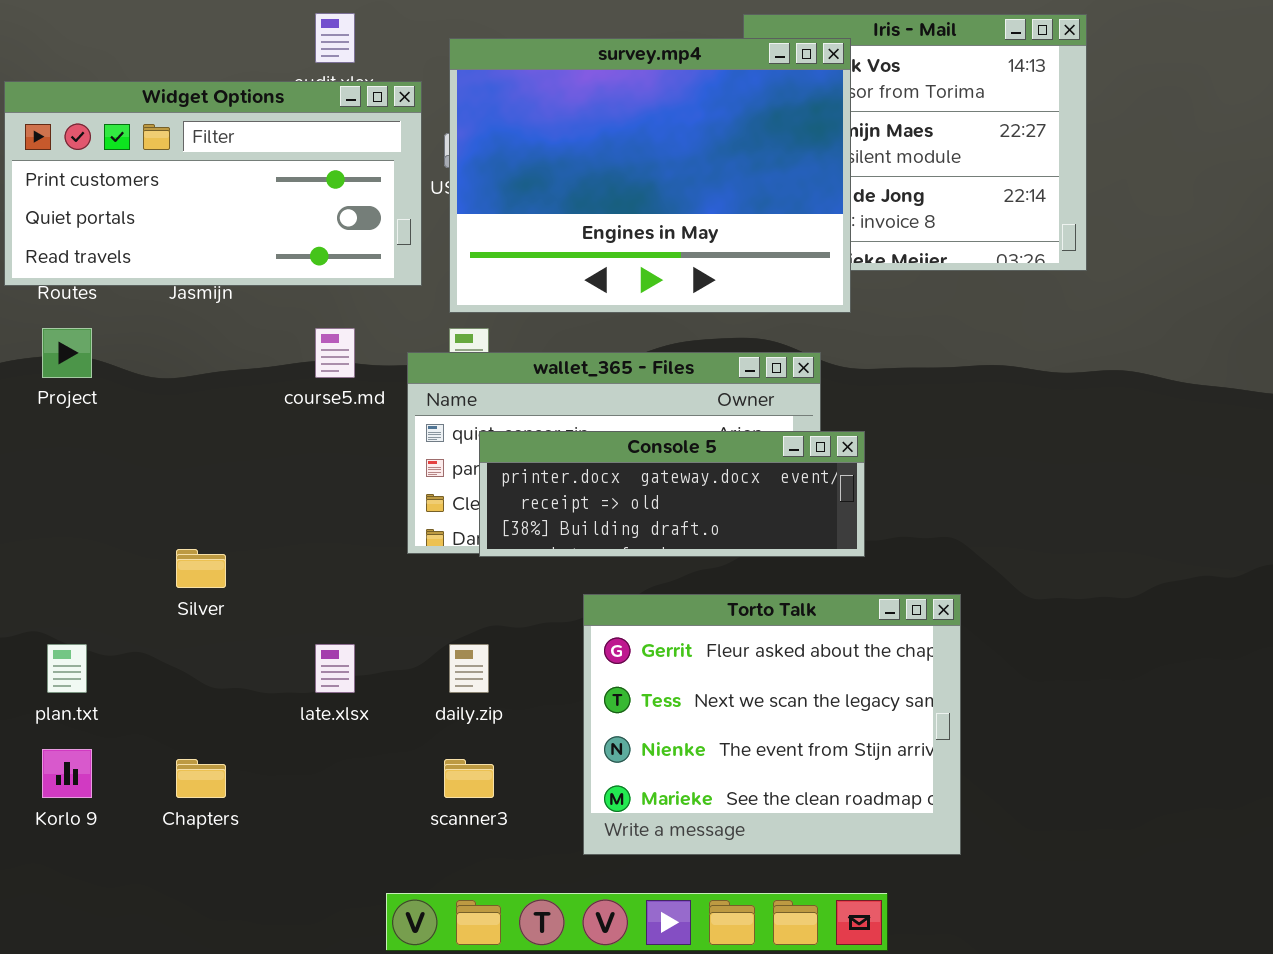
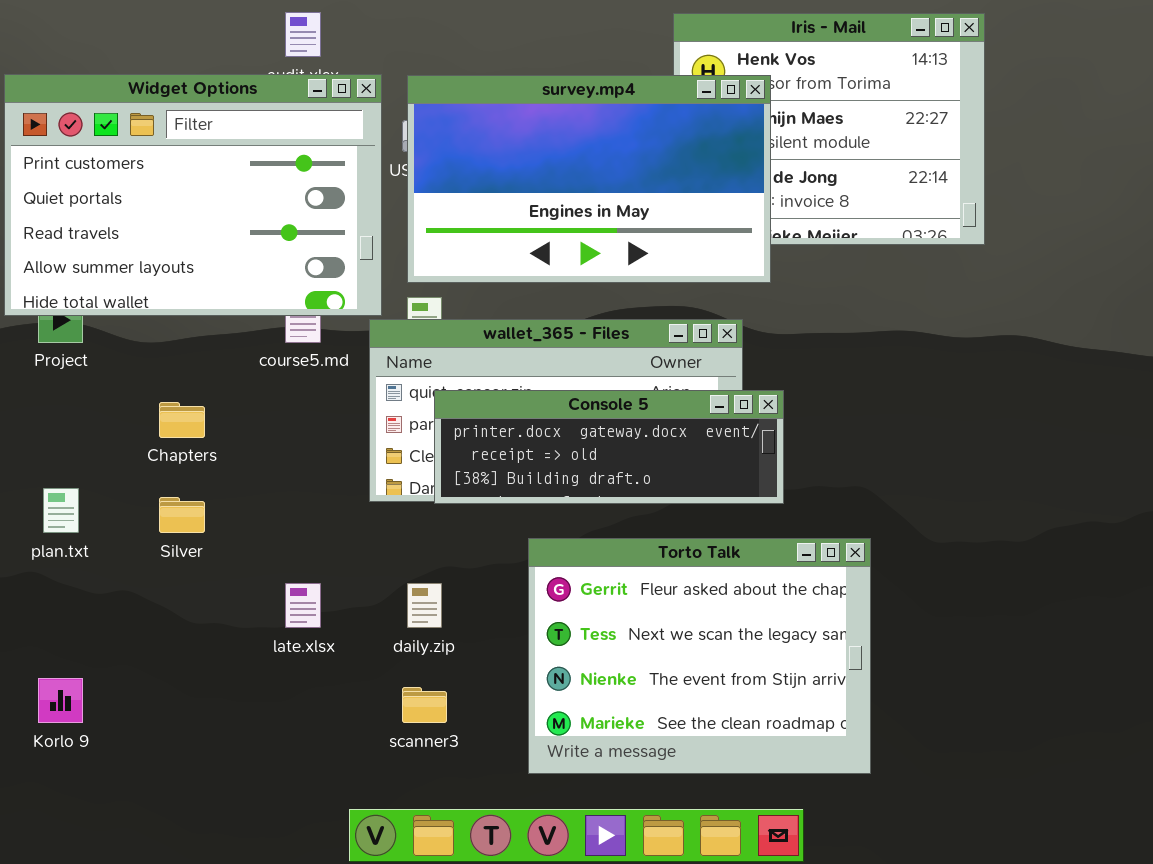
survey.mp4: [449,38,851,313] -> [407,75,771,283], resized
Widget Options: [4,81,422,286] -> [4,74,382,316], resized
plan.txt: [47,644,87,693] -> [43,488,79,533], moved
Chapters: [176,759,226,798] -> [159,402,205,438], moved

